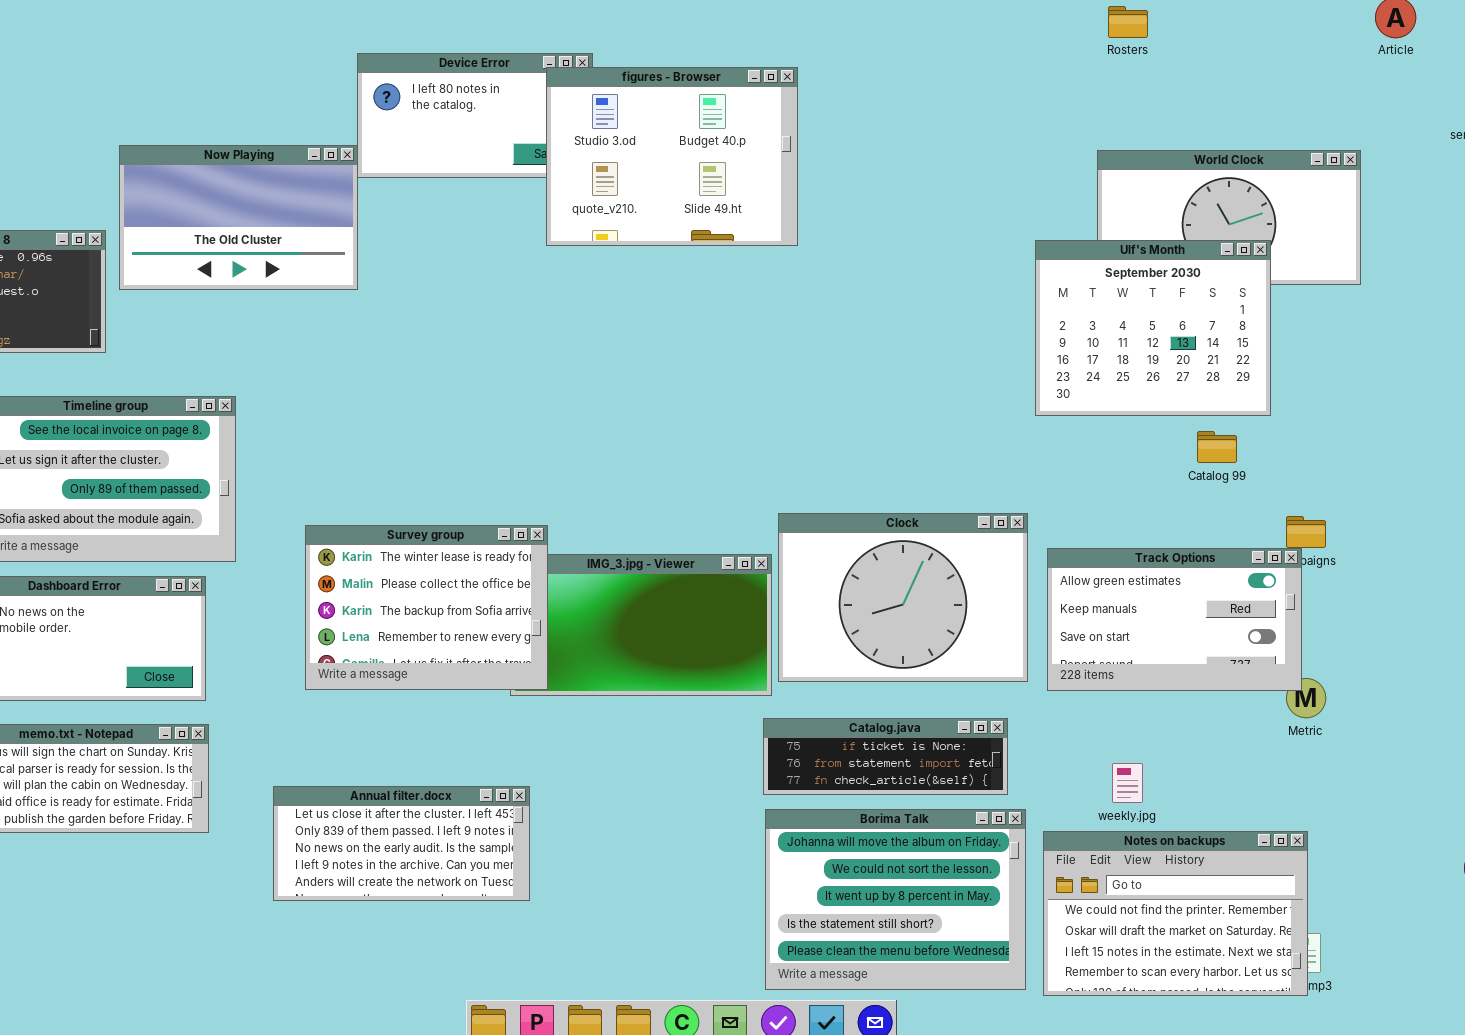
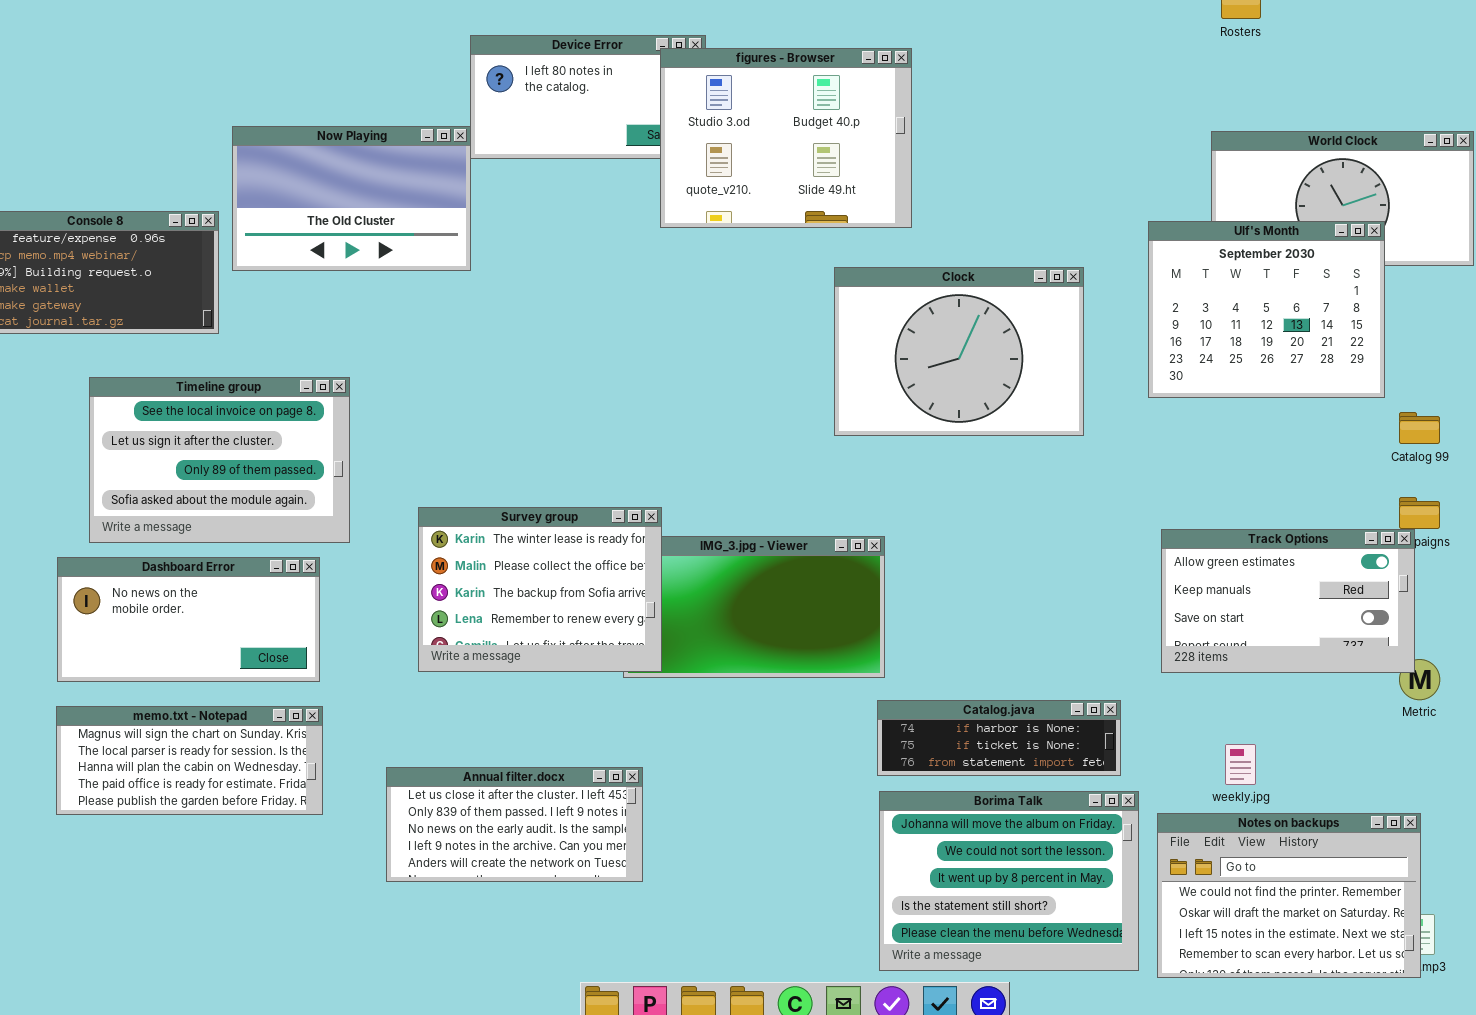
Catalog 99: [1197,431,1237,463] -> [1399,412,1440,444], moved
Clock: [778,513,1028,682] -> [834,267,1084,436], moved
Catalog.java: [763,718,1008,795] -> [877,700,1121,776], scrolled up 1 row

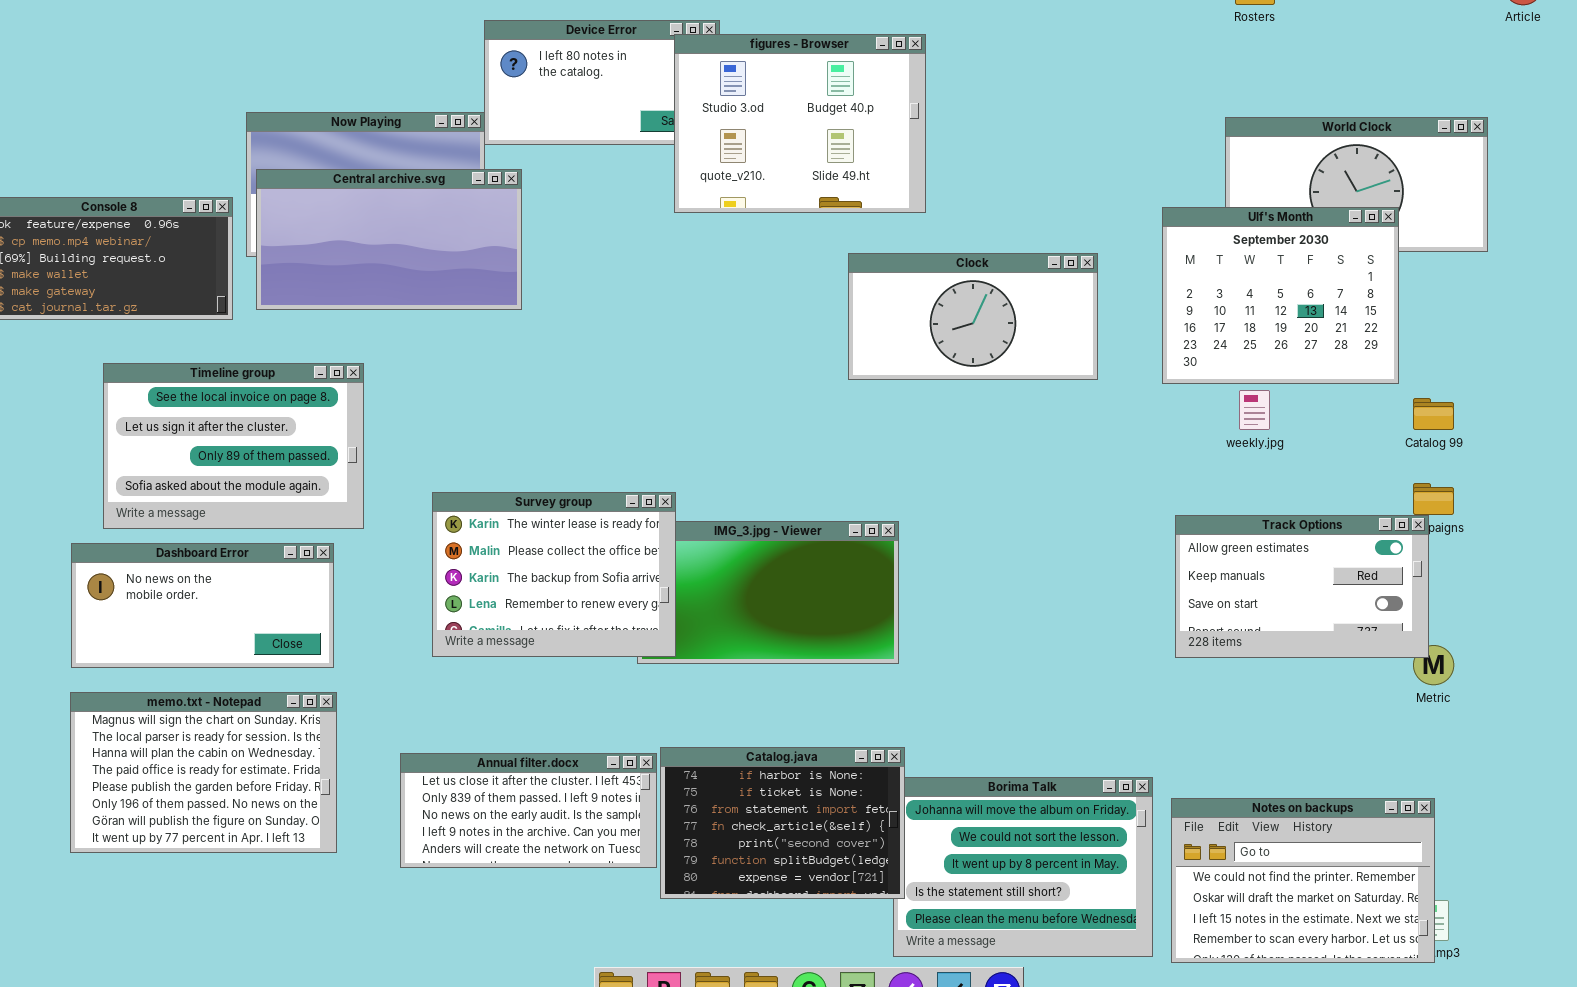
Central archive.svg: none -> [256,169,522,310], opened
Clock: [834,267,1084,436] -> [848,253,1098,380], resized
Catalog.java: [877,700,1121,776] -> [660,747,905,899], moved, resized
memo.txt - Notepad: [56,706,323,815] -> [70,692,337,853], resized
weekly.jpg: [1225,744,1256,785] -> [1239,390,1270,430], moved

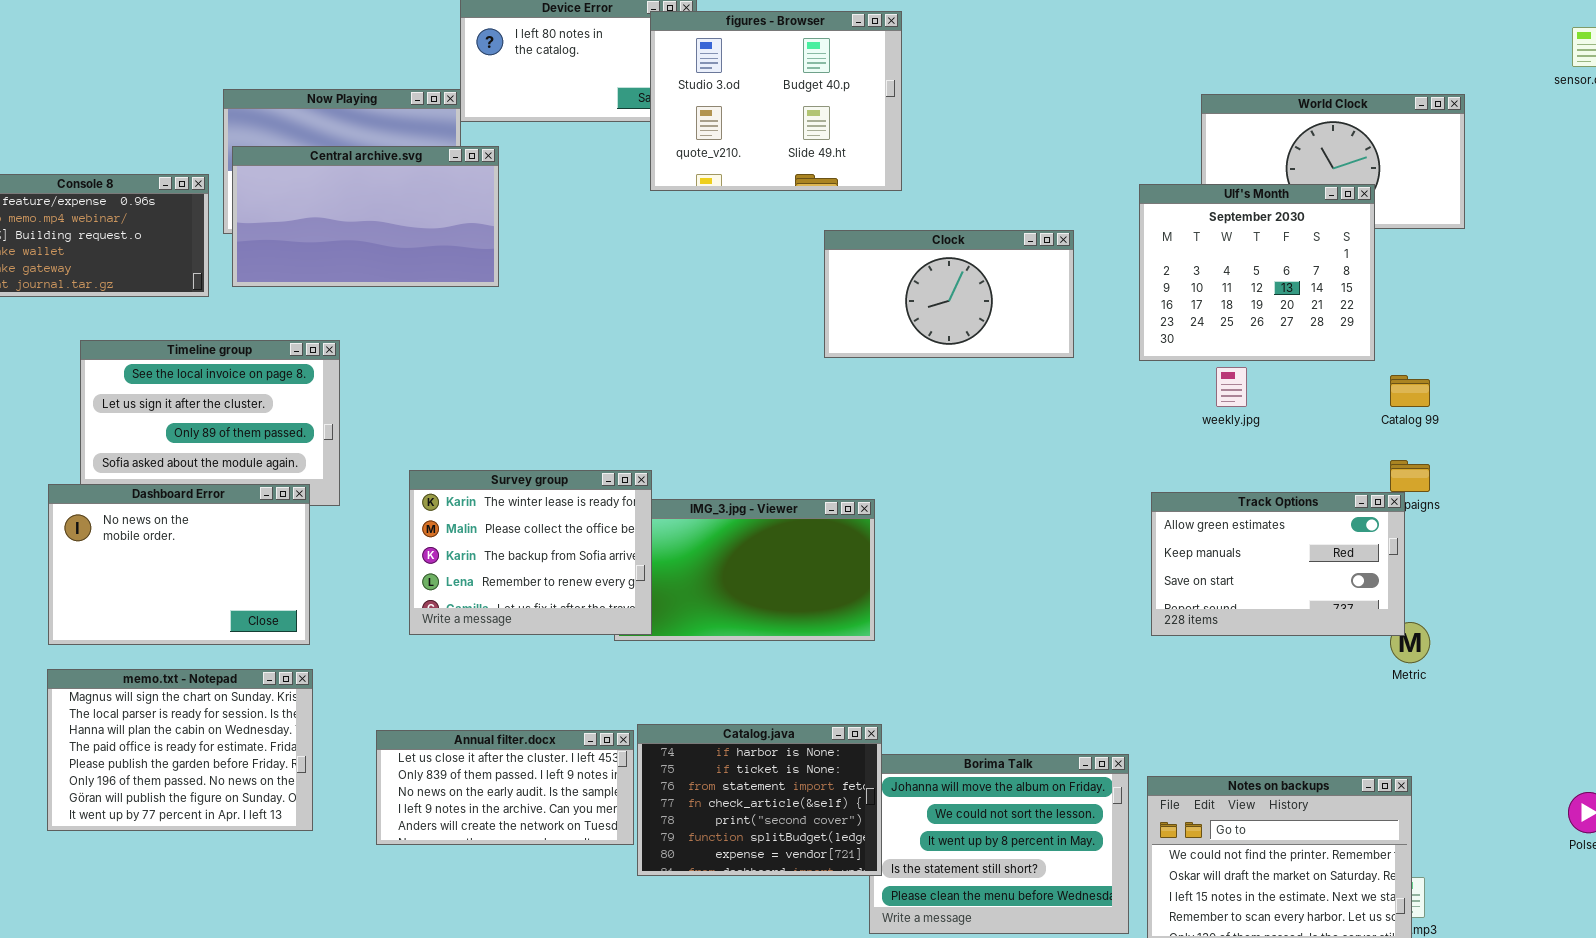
Dashboard Error: [71,543,334,668] -> [48,484,310,645], resized

